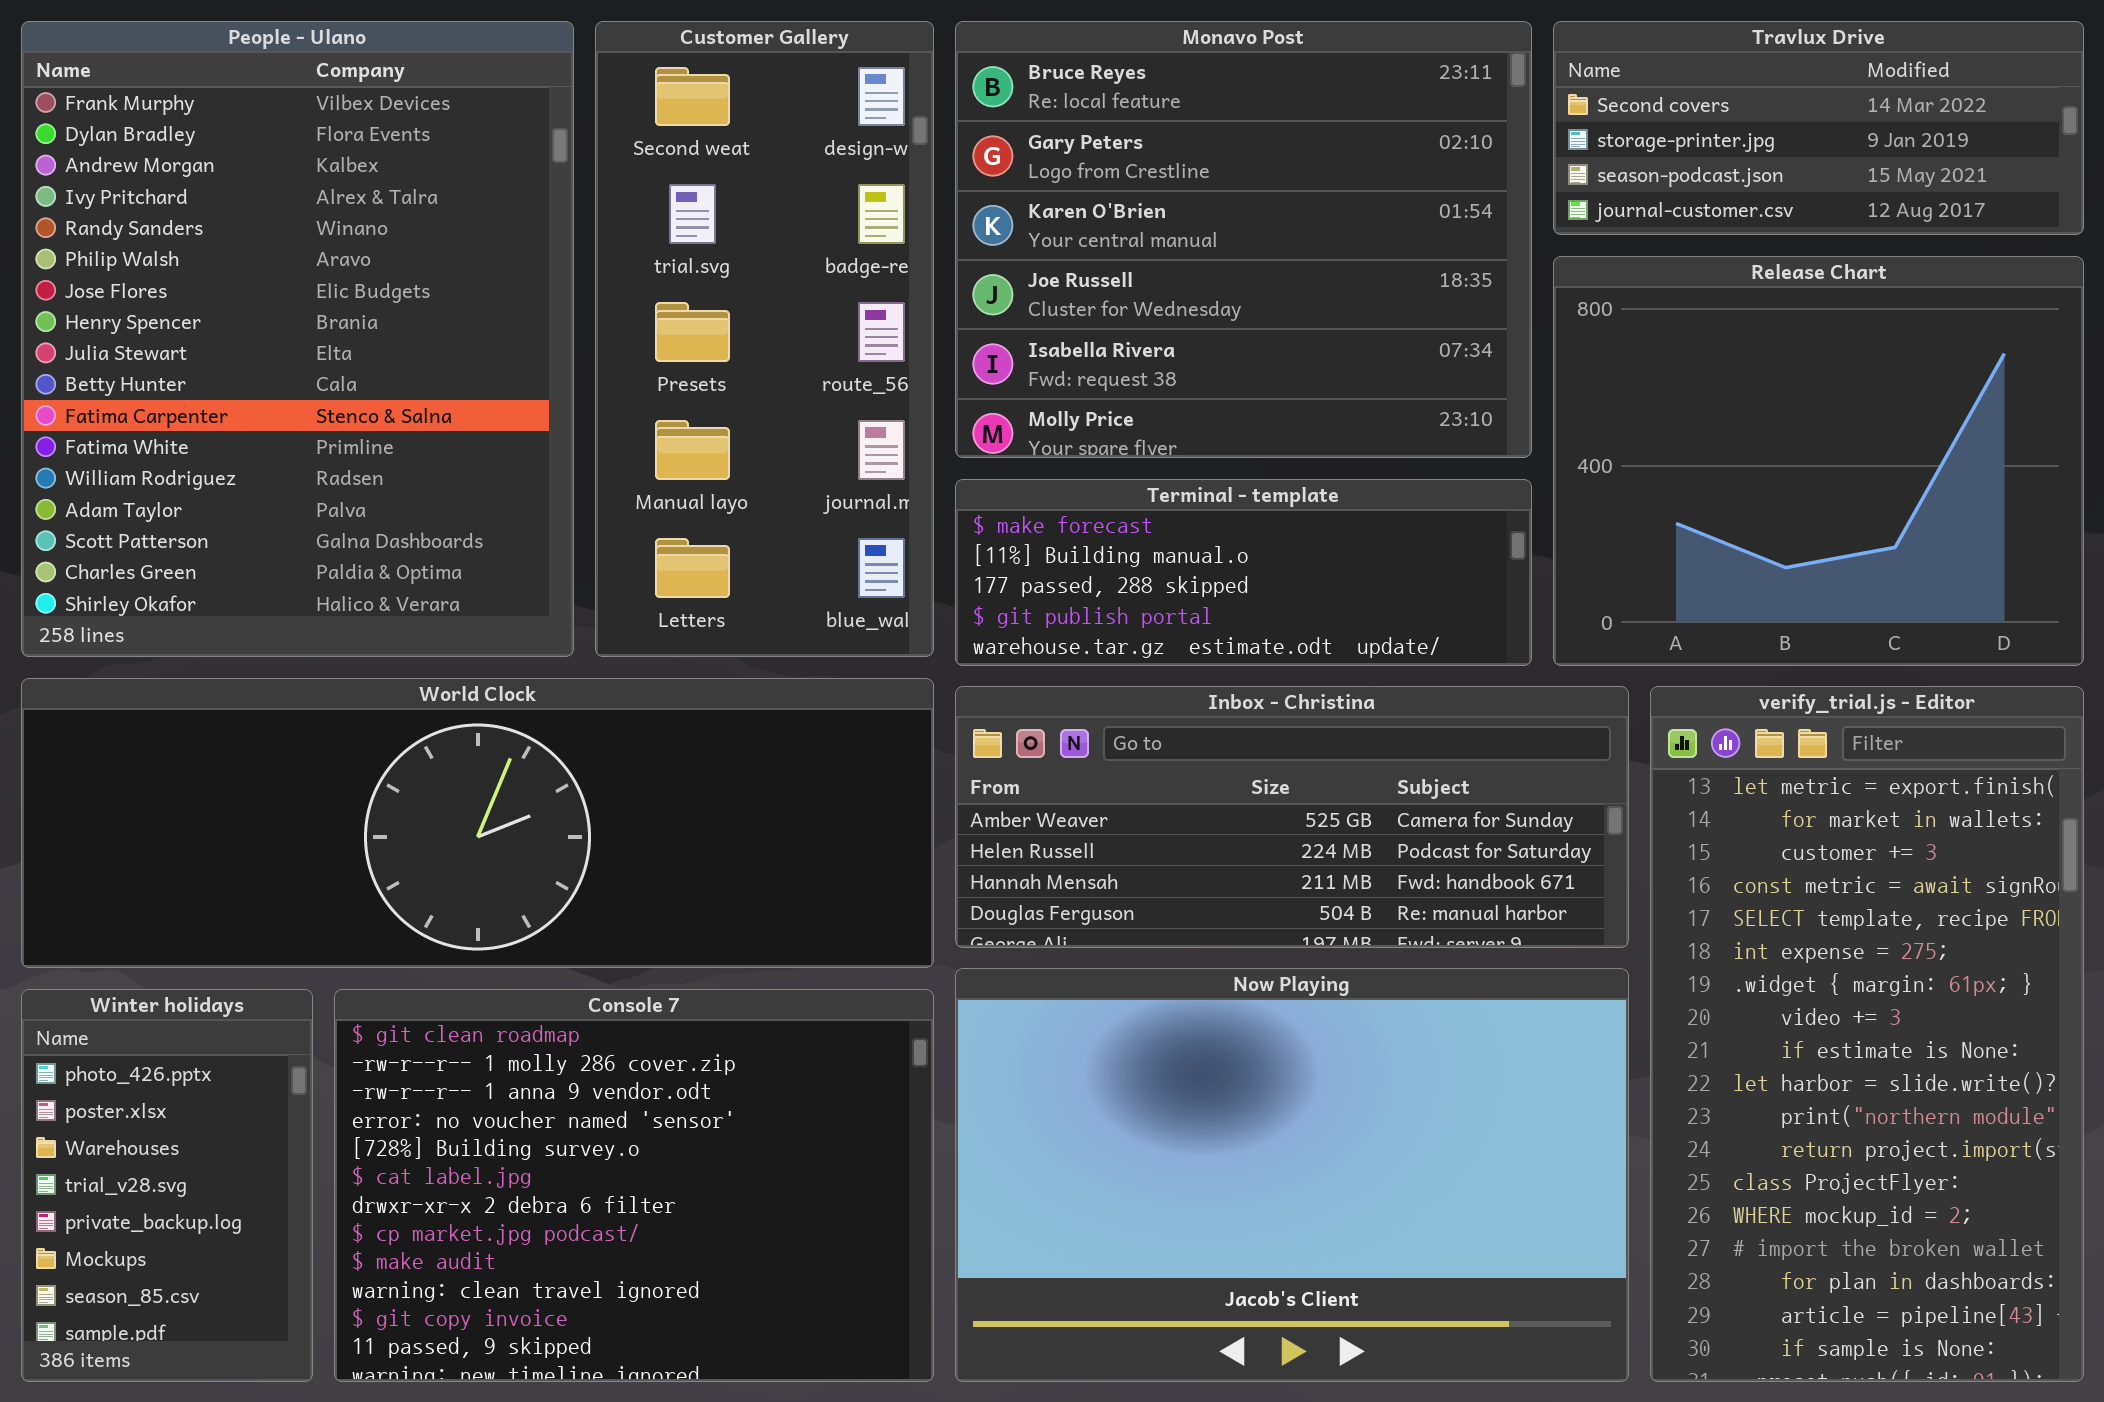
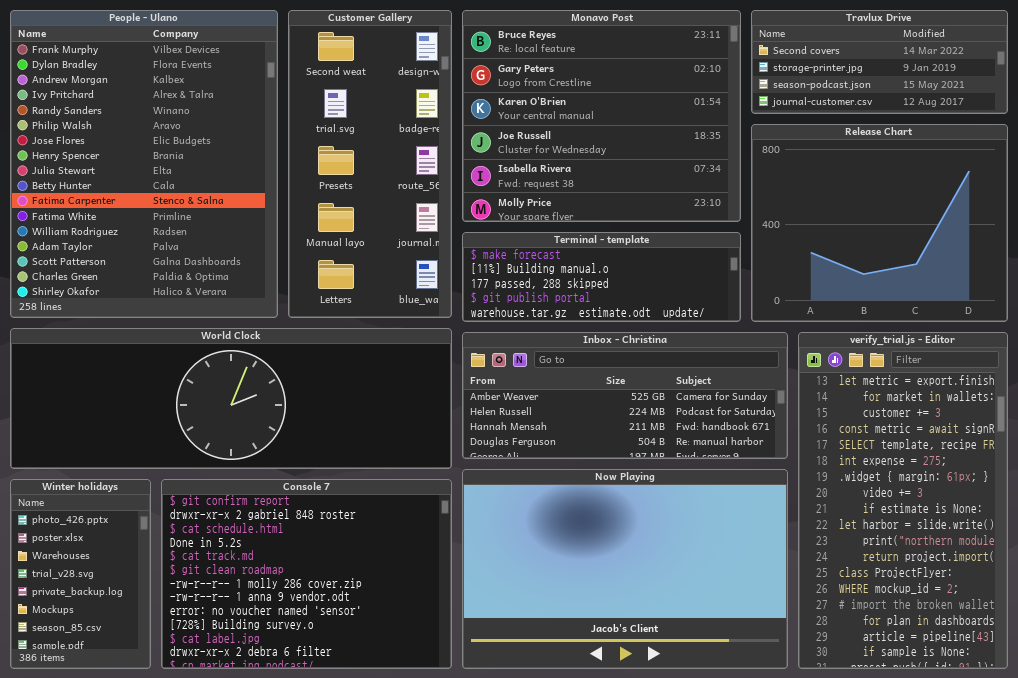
Console 7: [334,989,934,1382] -> [161,479,452,669], scrolled up 5 rows

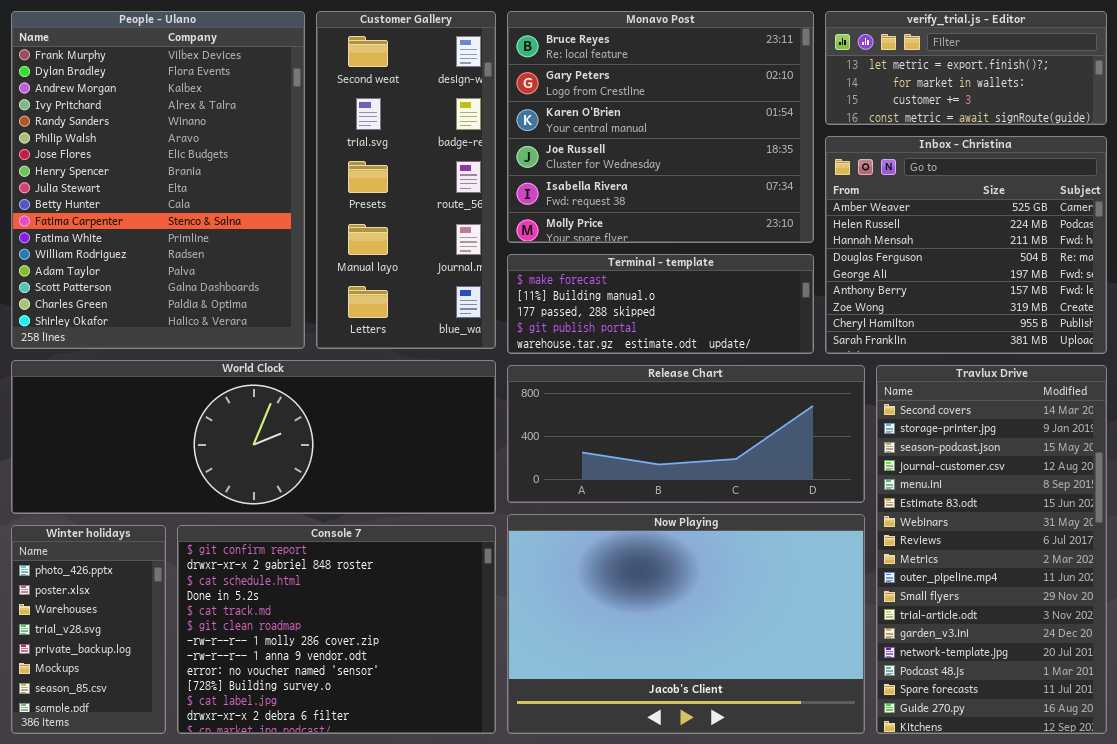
Travlux Drive: [751,10,1008,114] -> [876,365,1107,734], moved, resized
Release Chart: [751,124,1008,322] -> [507,365,865,503], moved, resized
Inbox - Christina: [462,332,788,459] -> [825,136,1107,354], moved, resized
verify_trial.js - Editor: [798,332,1008,669] -> [825,11,1107,125], moved, resized

